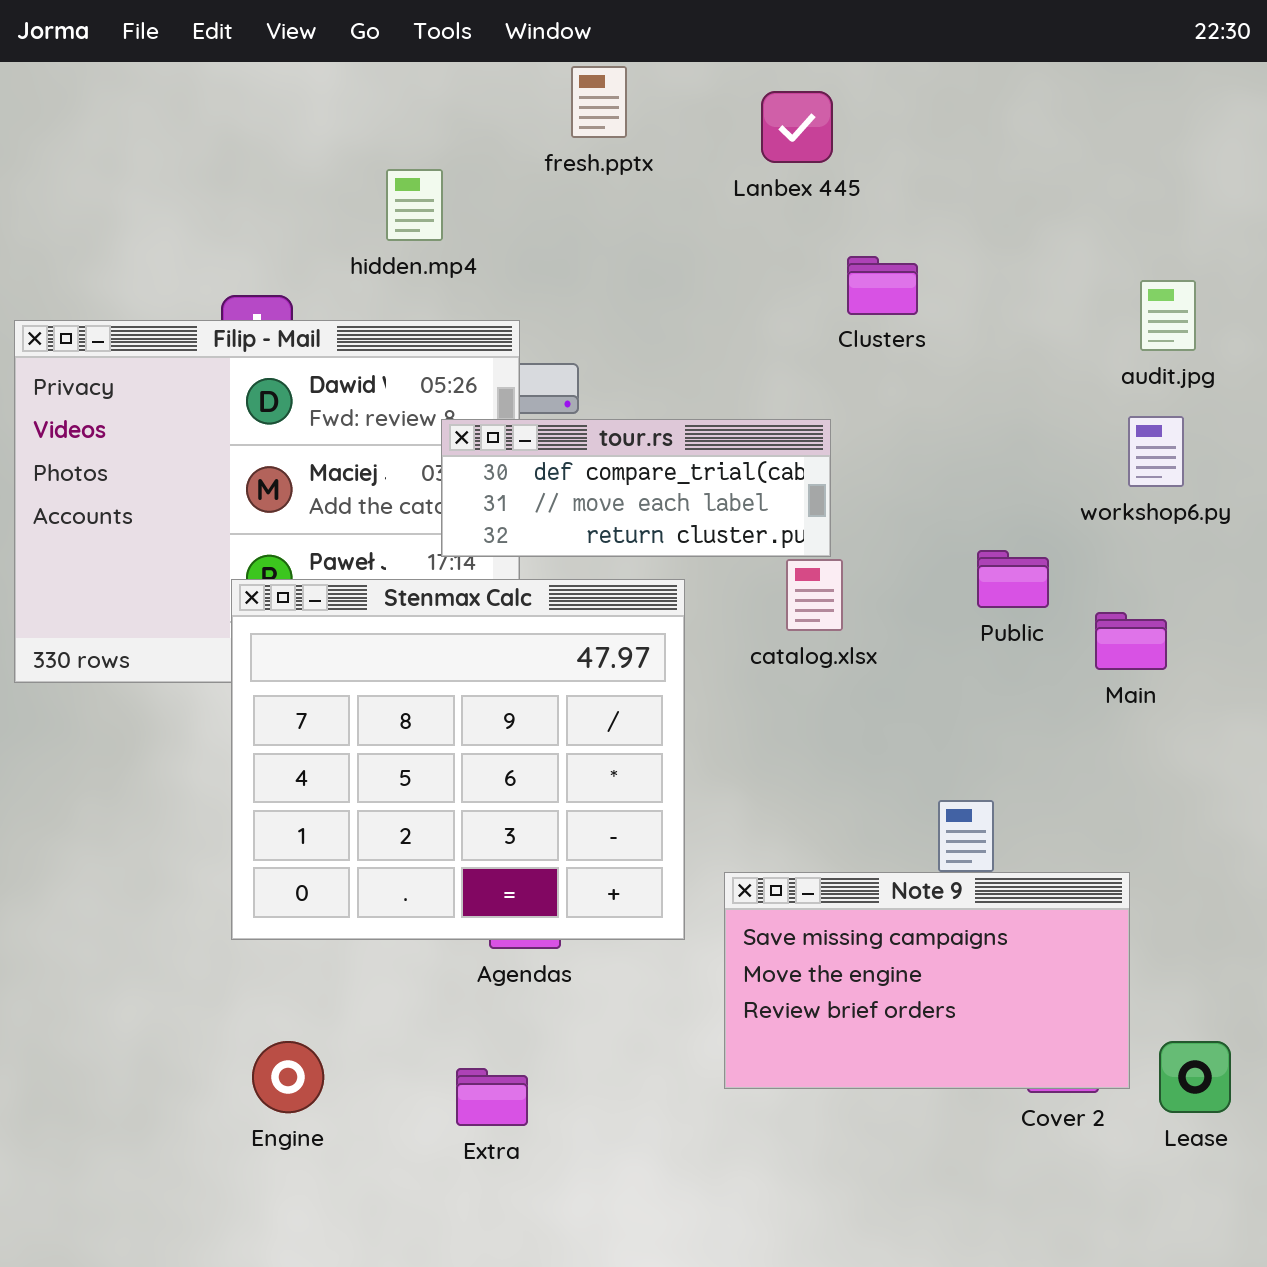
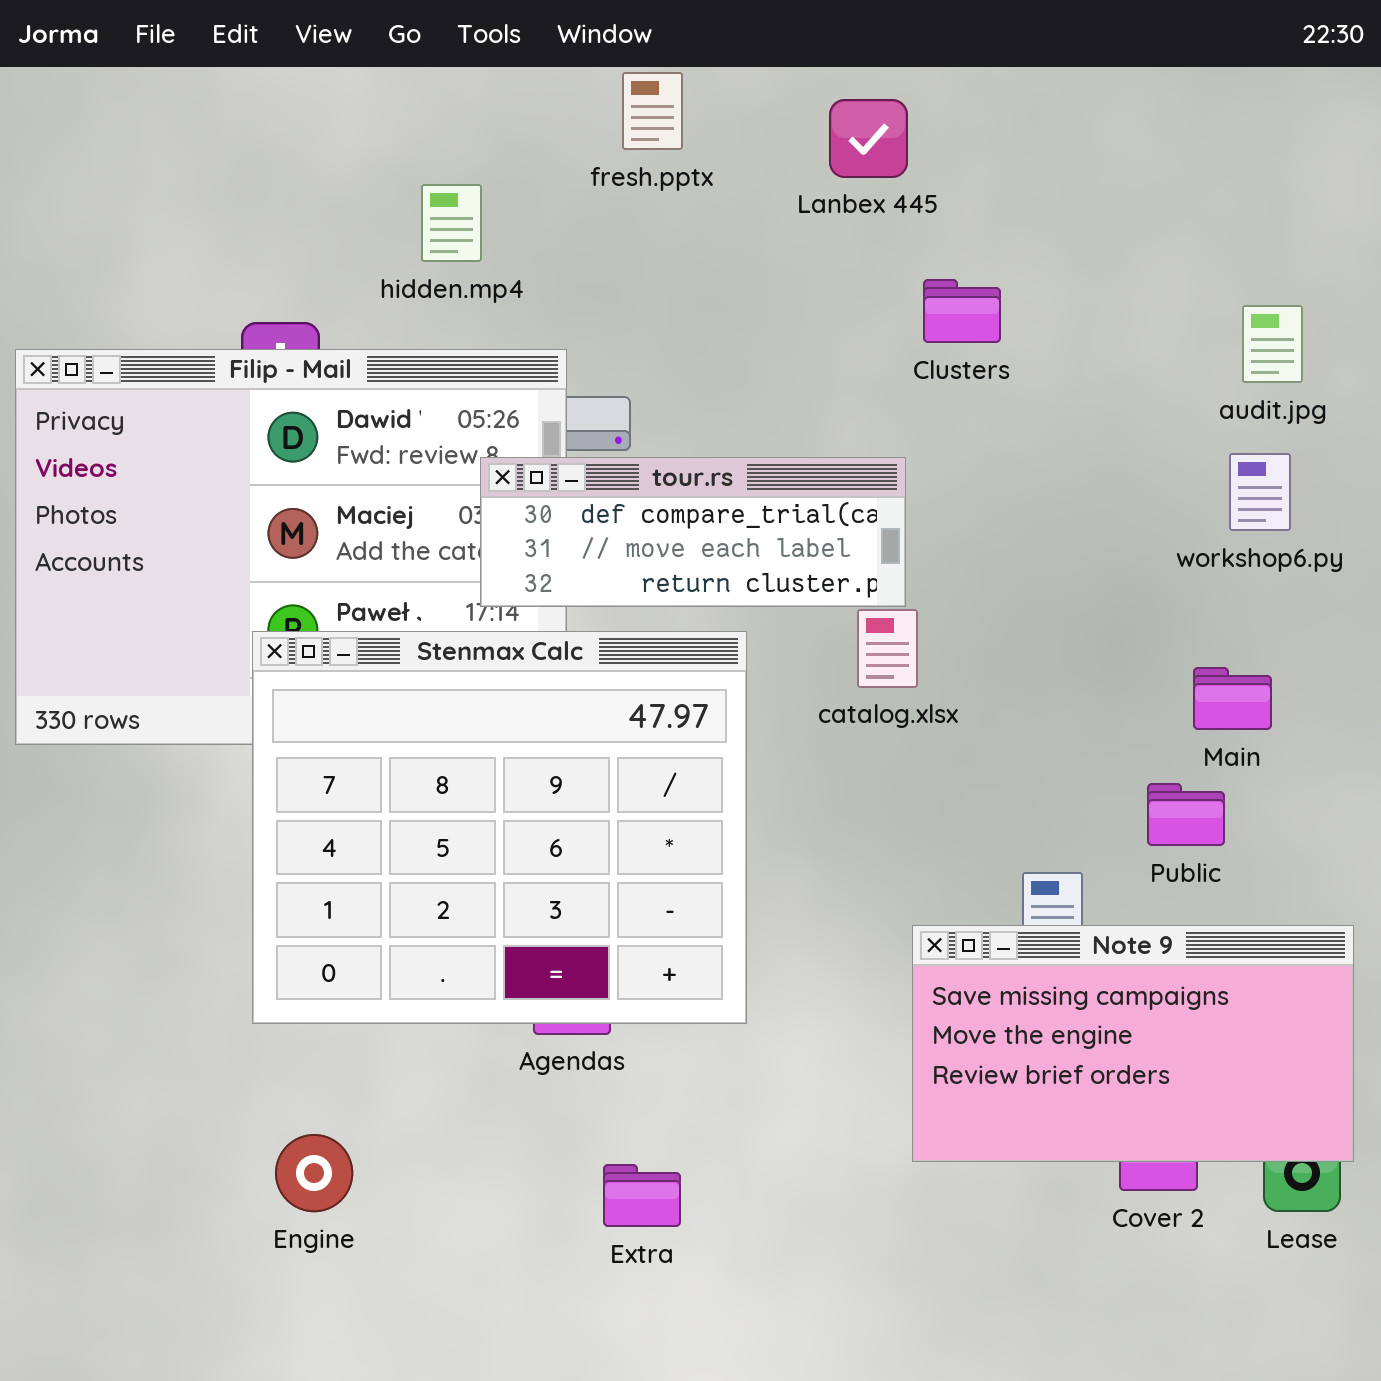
Public: [977,550,1049,608] -> [1147,783,1225,846], moved
Note 9: [724,872,1130,1089] -> [912,925,1354,1162], moved
Extra: [456,1068,528,1126] -> [603,1164,681,1227], moved

